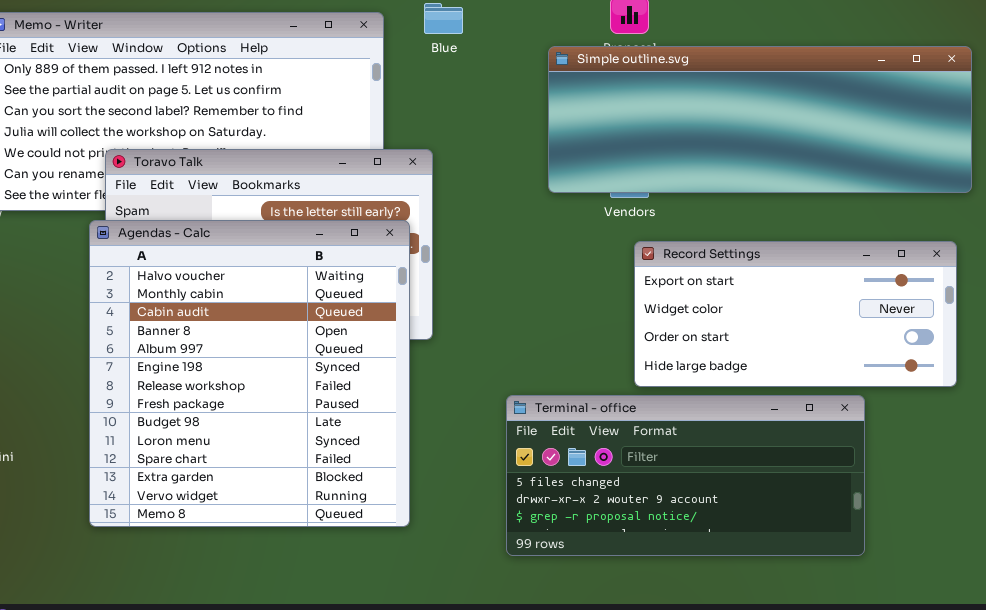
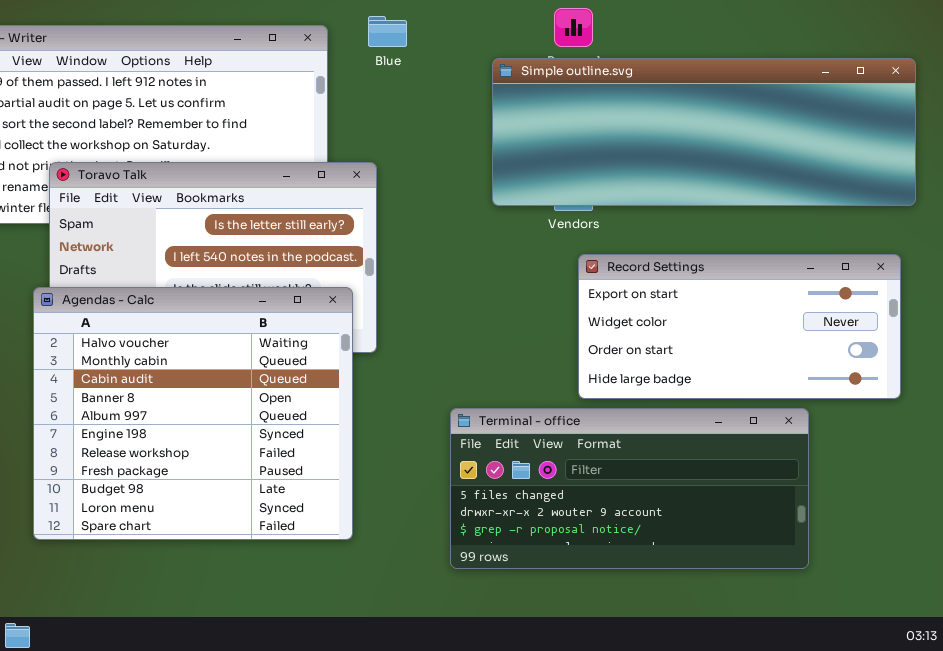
Agendas - Calc: [89,220,410,527] -> [33,287,353,540], resized

